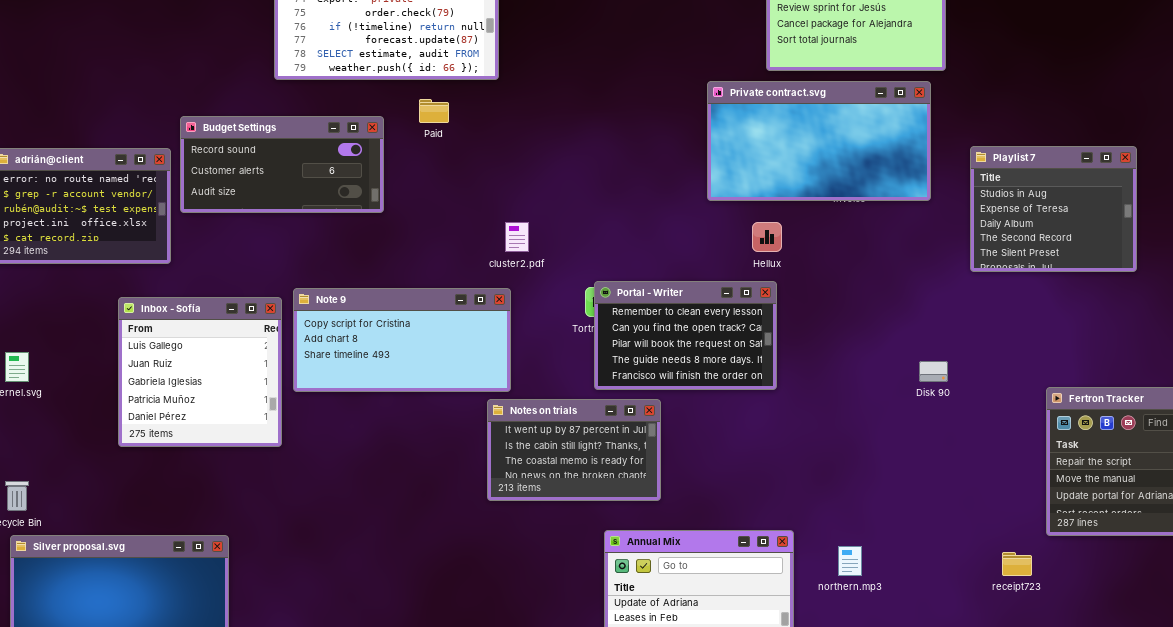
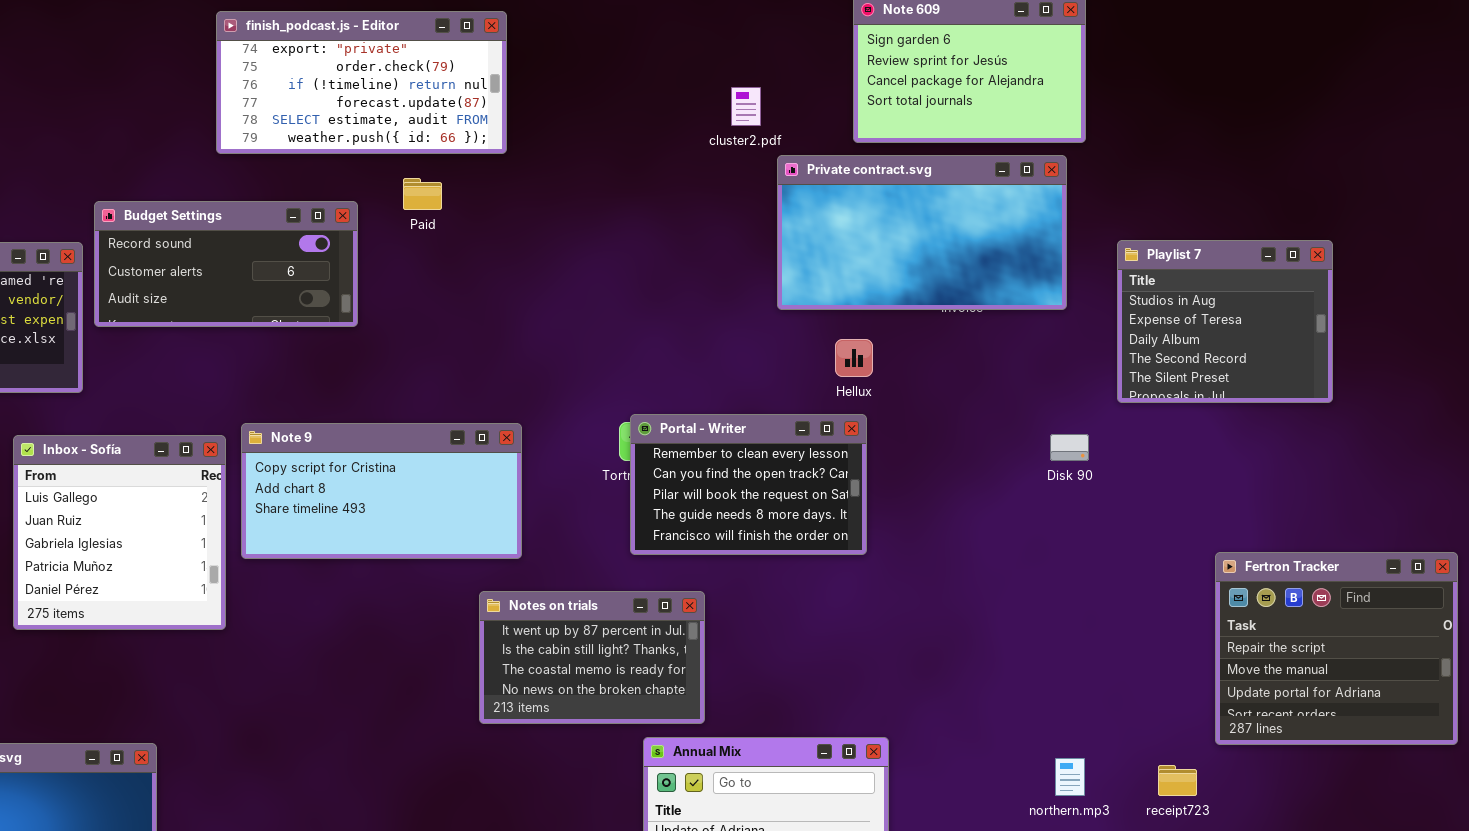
cluster2.pdf: [505,222,529,252] -> [731,87,761,126], moved
Disk 90: [919,361,948,382] -> [1050,434,1089,461], moved
Notes on trials: [487,399,661,501] -> [479,591,705,724], moved
northern.mp3: [838,546,862,576] -> [1055,758,1085,796], moved

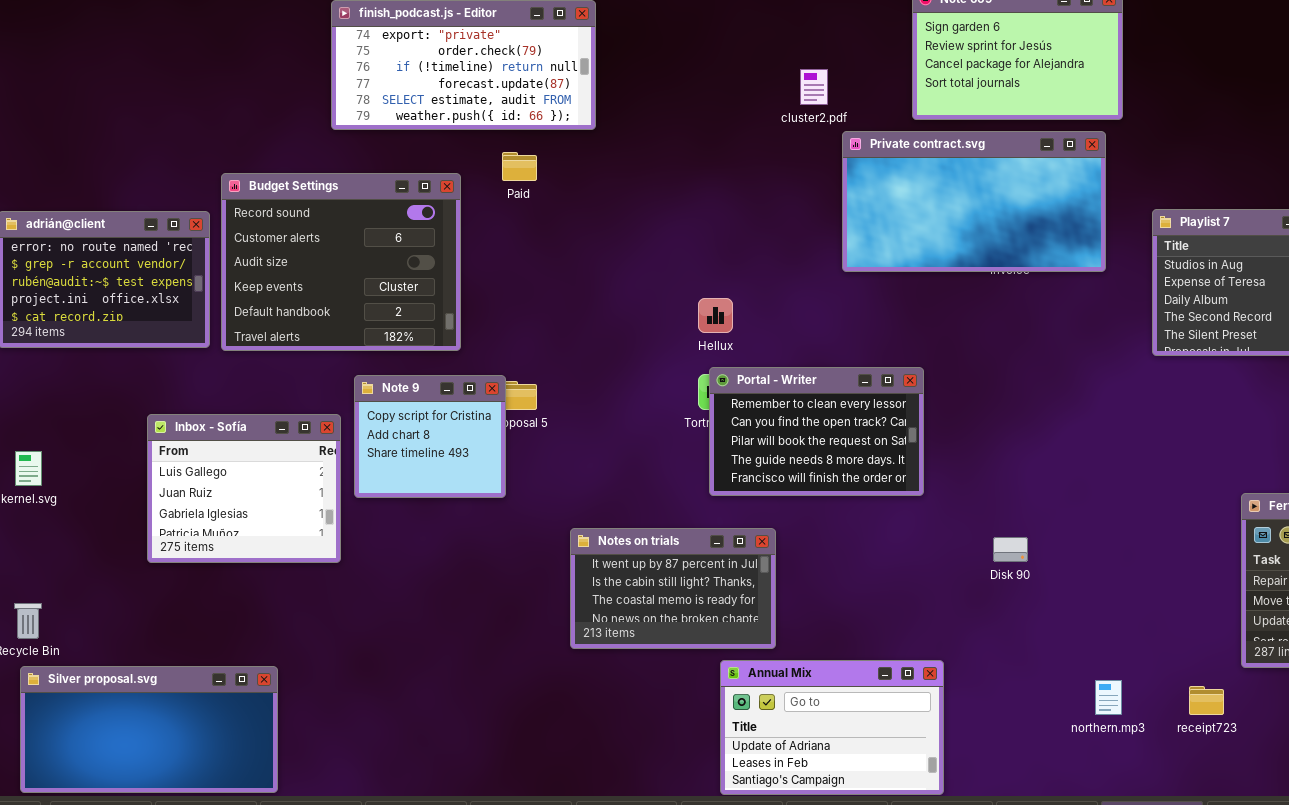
Budget Settings: [94,201,358,327] -> [221,173,461,351], resized
Hellux: [835,339,873,377] -> [698,298,733,333], moved
Note 9: [241,423,522,559] -> [354,375,506,498], resized
Disk 90: [1050,434,1089,461] -> [993,537,1028,562], moved
Inbox - Sofía: [13,435,226,630] -> [147,414,341,563], resized

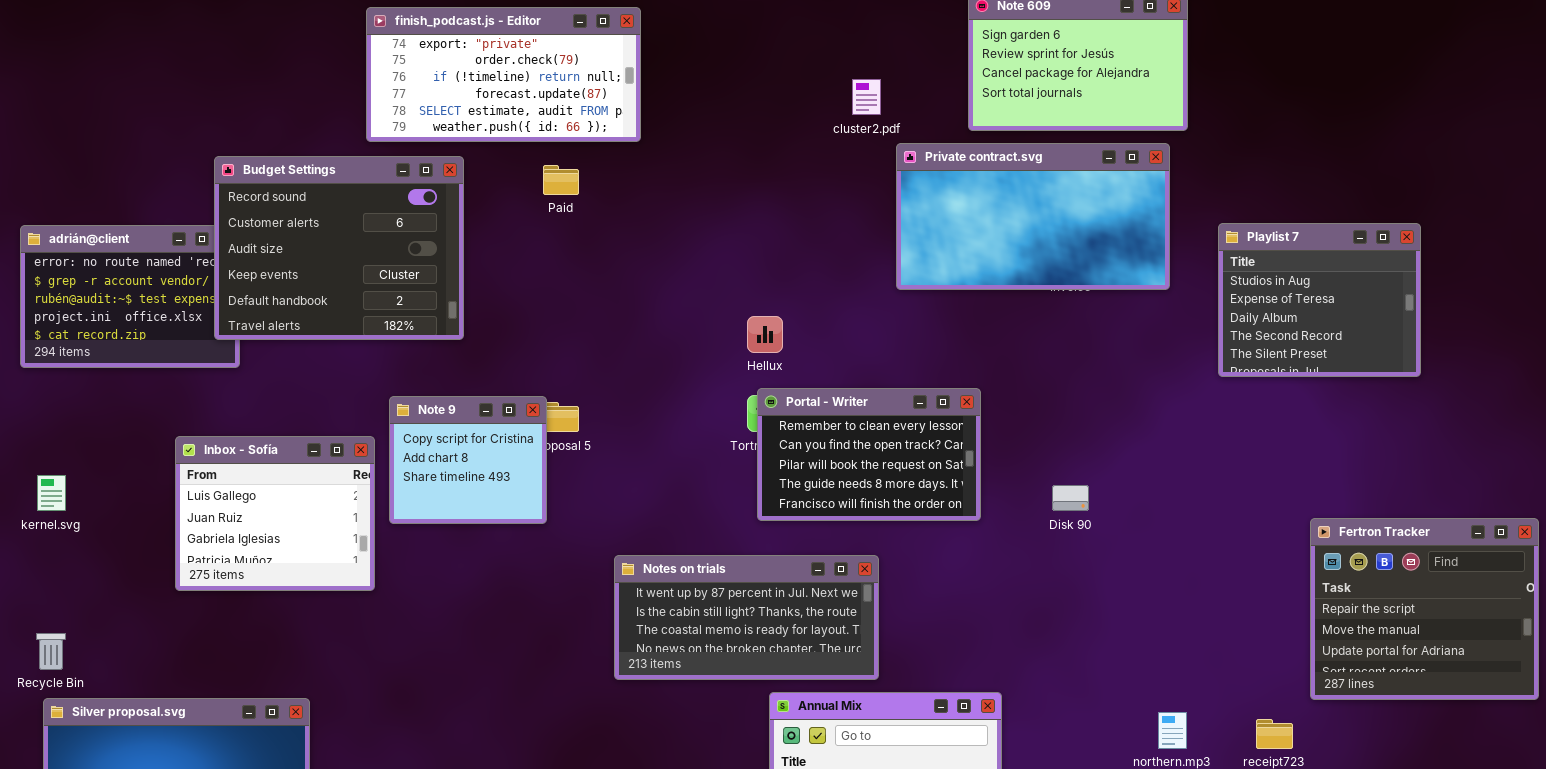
Budget Settings: [221,173,461,351] -> [214,156,464,340], moved
Notes on trials: [570,528,776,649] -> [614,555,879,680], resized
Disk 90: [993,537,1028,562] -> [1052,485,1089,511], moved

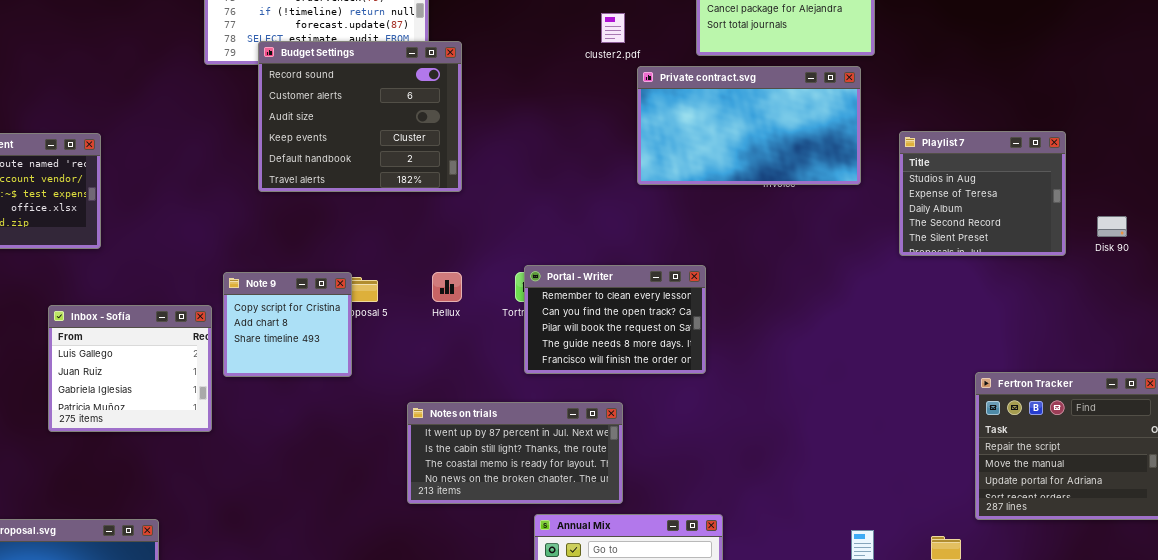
Budget Settings: [214,156,464,340] -> [258,41,462,192], moved
Hellux: [747,316,783,353] -> [432,272,462,302], moved
Disk 90: [1052,485,1089,511] -> [1097,216,1127,237], moved

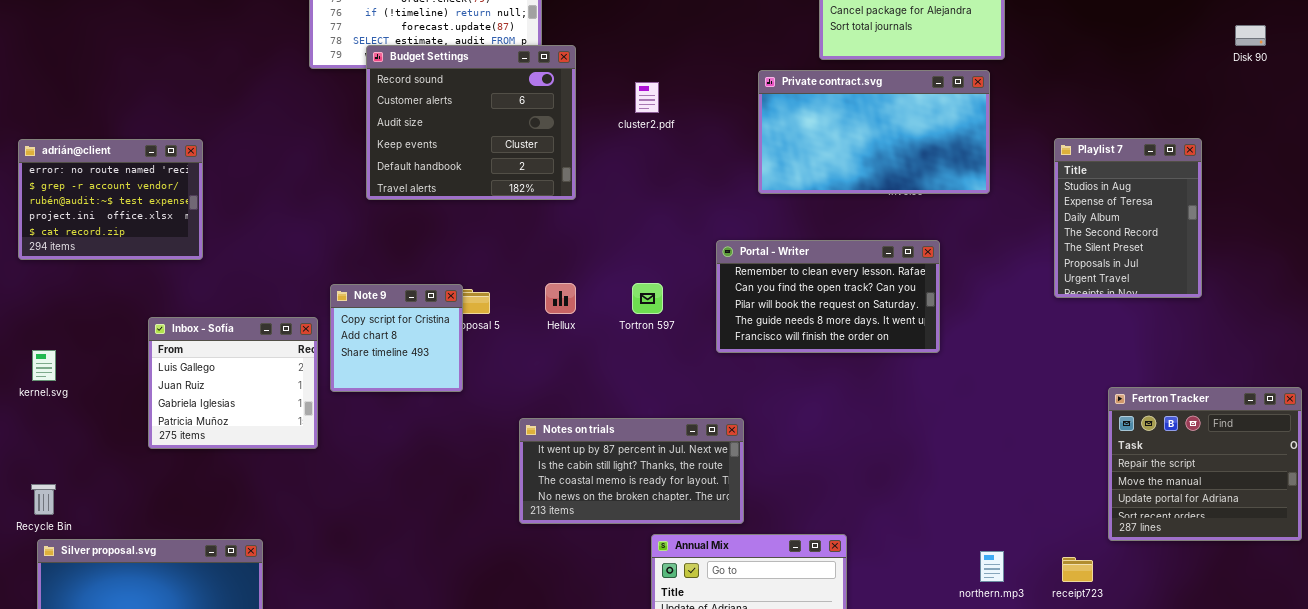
cluster2.pdf: [601,13,625,43] -> [635,82,659,113], moved
Playlist 7: [899,131,1066,256] -> [1054,138,1202,298], resized
Disk 90: [1097,216,1127,237] -> [1235,25,1266,46], moved
Portal - Writer: [524,265,706,374] -> [716,240,940,353], moved, resized

